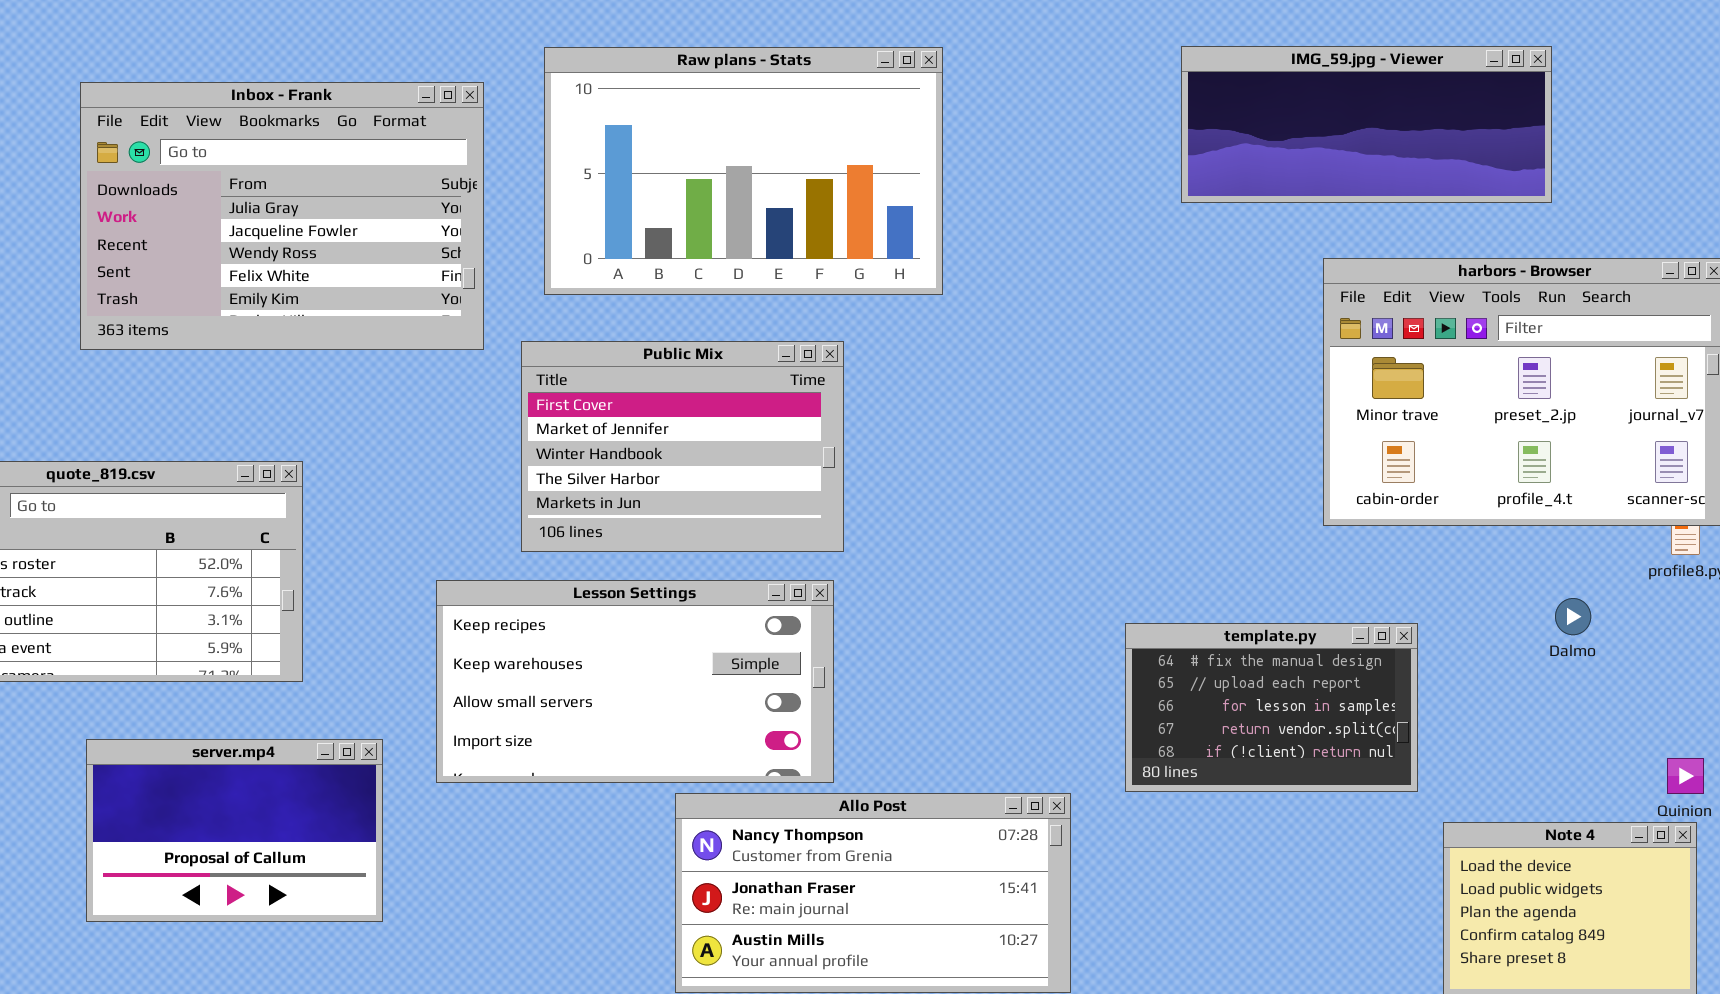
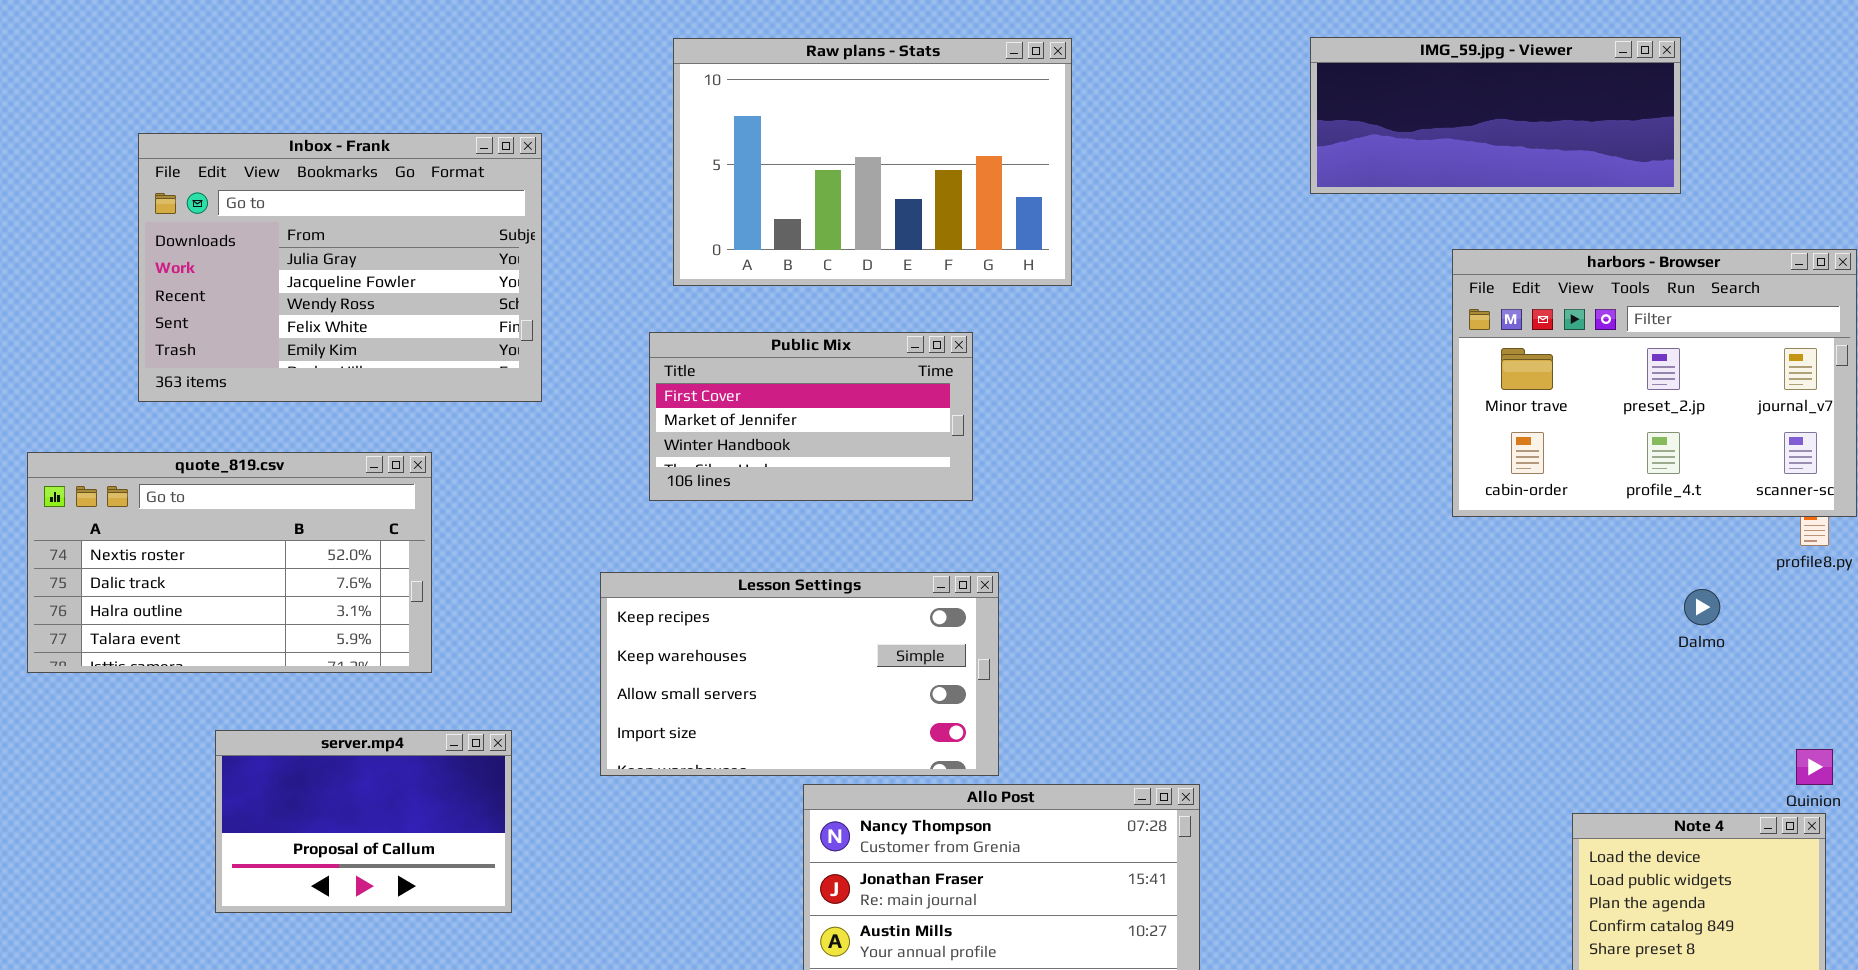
Inbox - Frank: [80,82,484,350] -> [138,133,542,402], moved
Public Mix: [521,341,844,552] -> [649,332,973,501], resized
Lesson Settings: [436,580,834,783] -> [600,572,999,776], moved
template.py: [1125,623,1418,792] -> none, closed

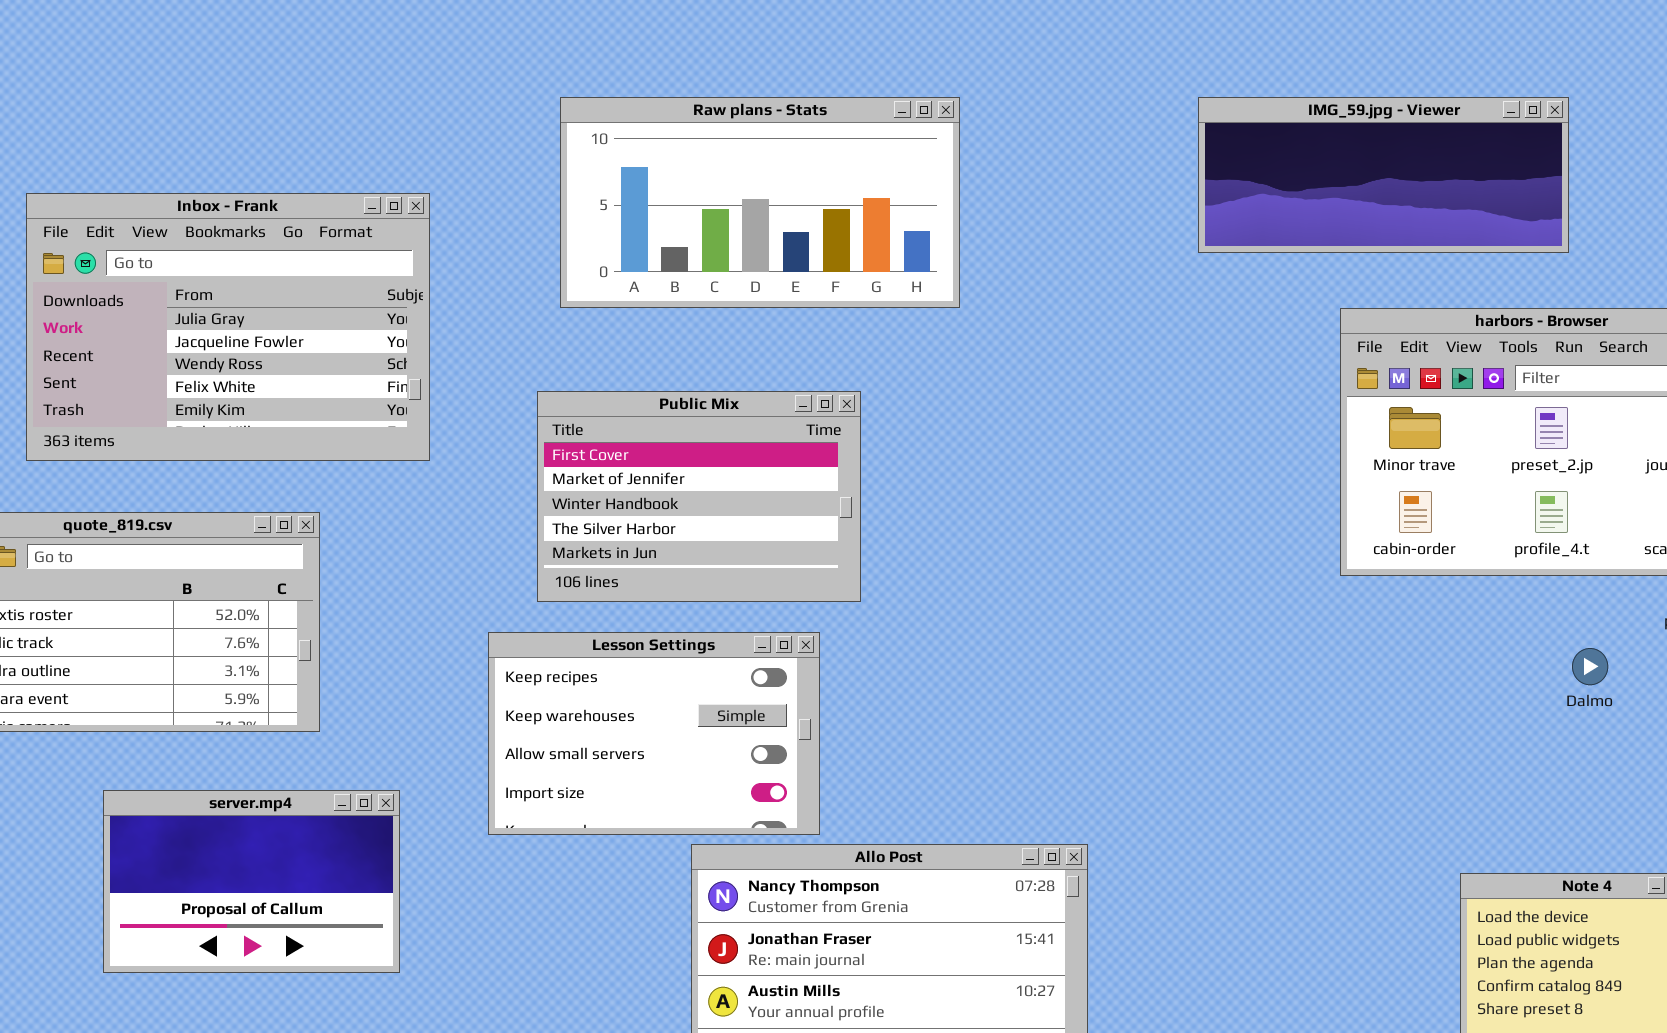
Raw plans - Stats: [673,38,1072,286] -> [560,97,960,308], resized
Public Mix: [649,332,973,501] -> [537,391,861,602], resized
Lesson Settings: [600,572,999,776] -> [488,632,820,835], resized

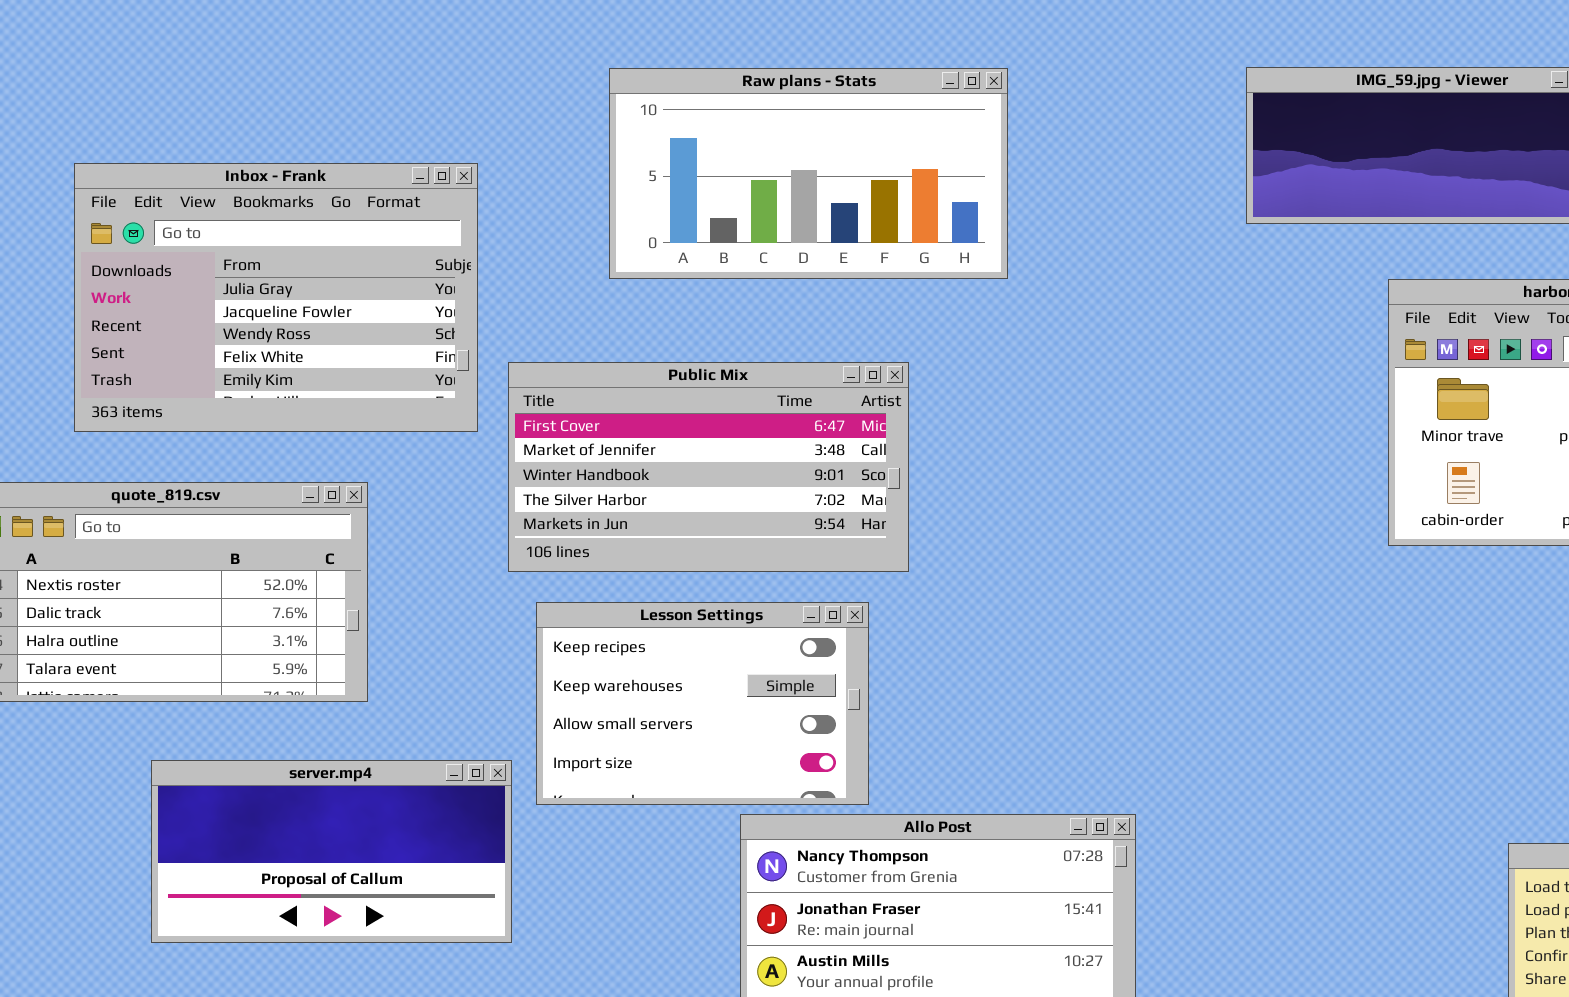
Public Mix: [537,391,861,602] -> [508,362,909,572], resized
server.mp4: [103,790,400,973] -> [151,760,512,943], resized

